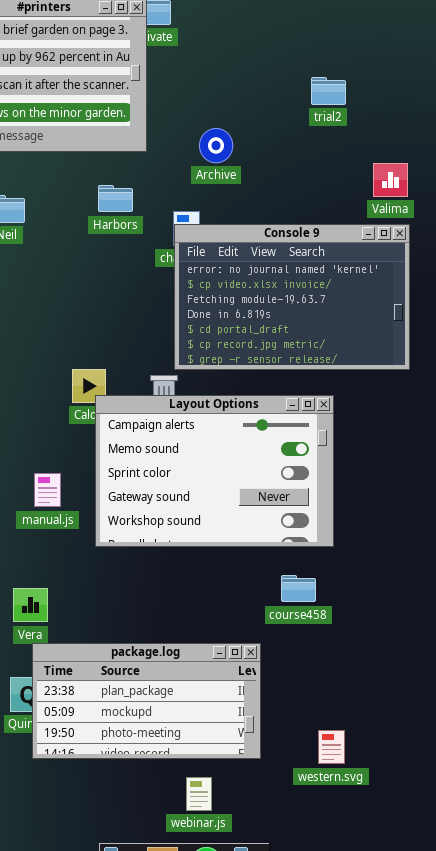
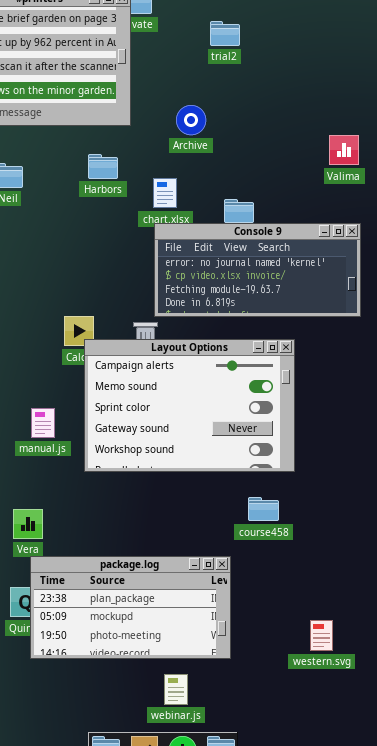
trial2: [311,77,346,105] -> [210,21,240,46], moved
Console 9: [174,224,410,370] -> [154,223,361,317], resized
western.svg: [318,730,345,764] -> [310,620,333,651], moved

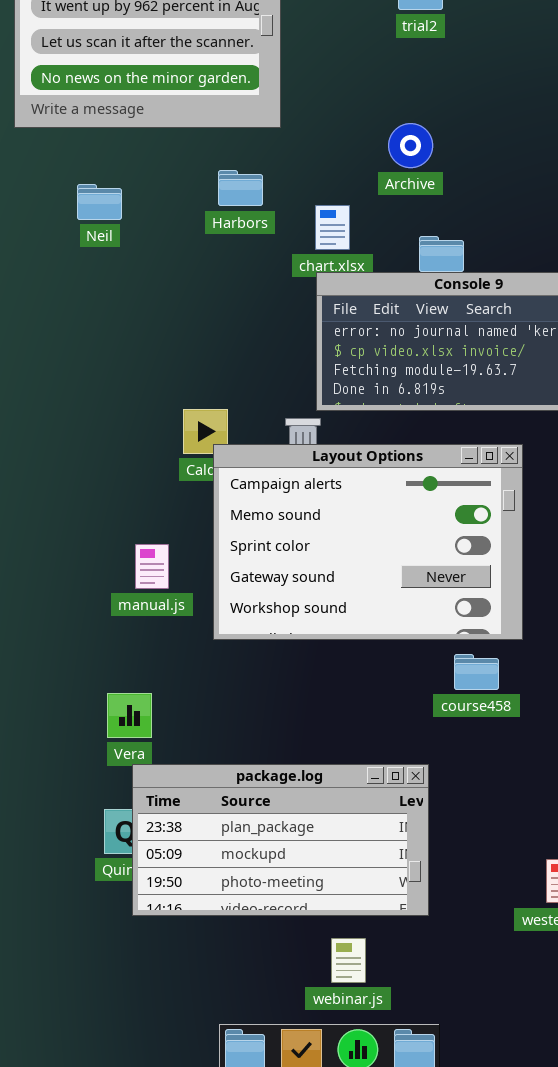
Archive: [176,105,206,135] -> [388,123,433,168], moved
course458: [248,497,279,521] -> [454,654,499,690], moved

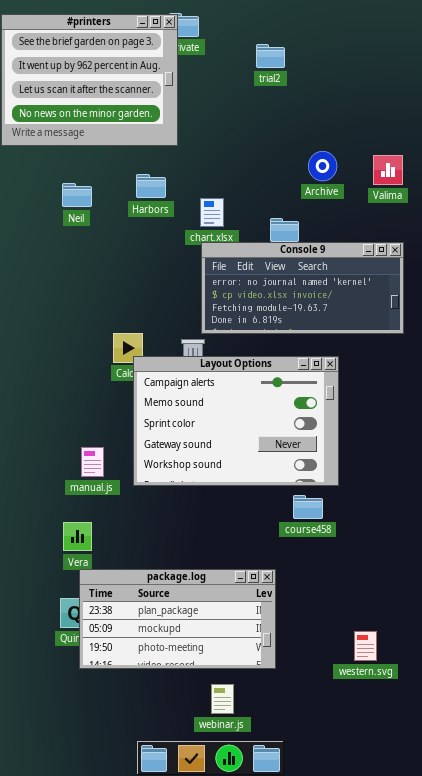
Archive: [388,123,433,168] -> [308,151,337,181], moved
Neil: [77,184,122,220] -> [62,183,92,207], moved
manual.js: [135,544,169,589] -> [81,447,104,477], moved

